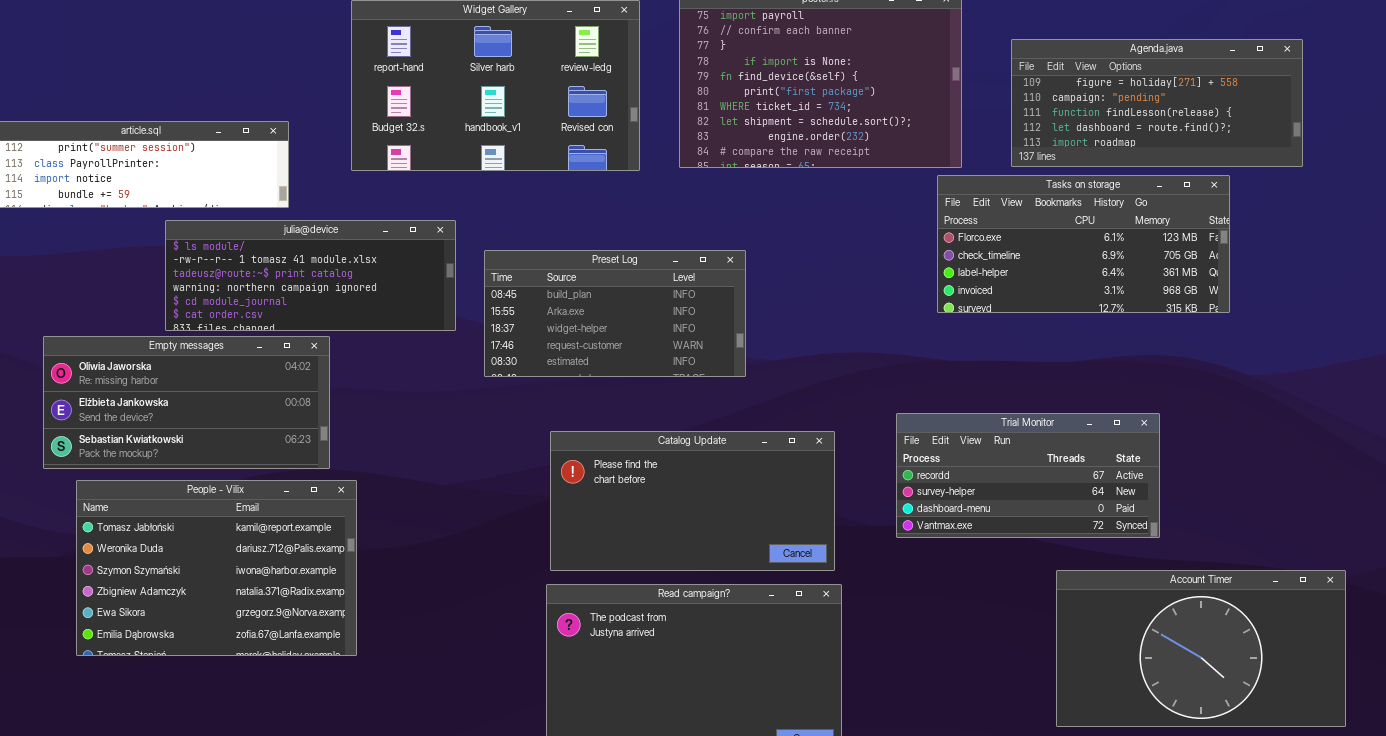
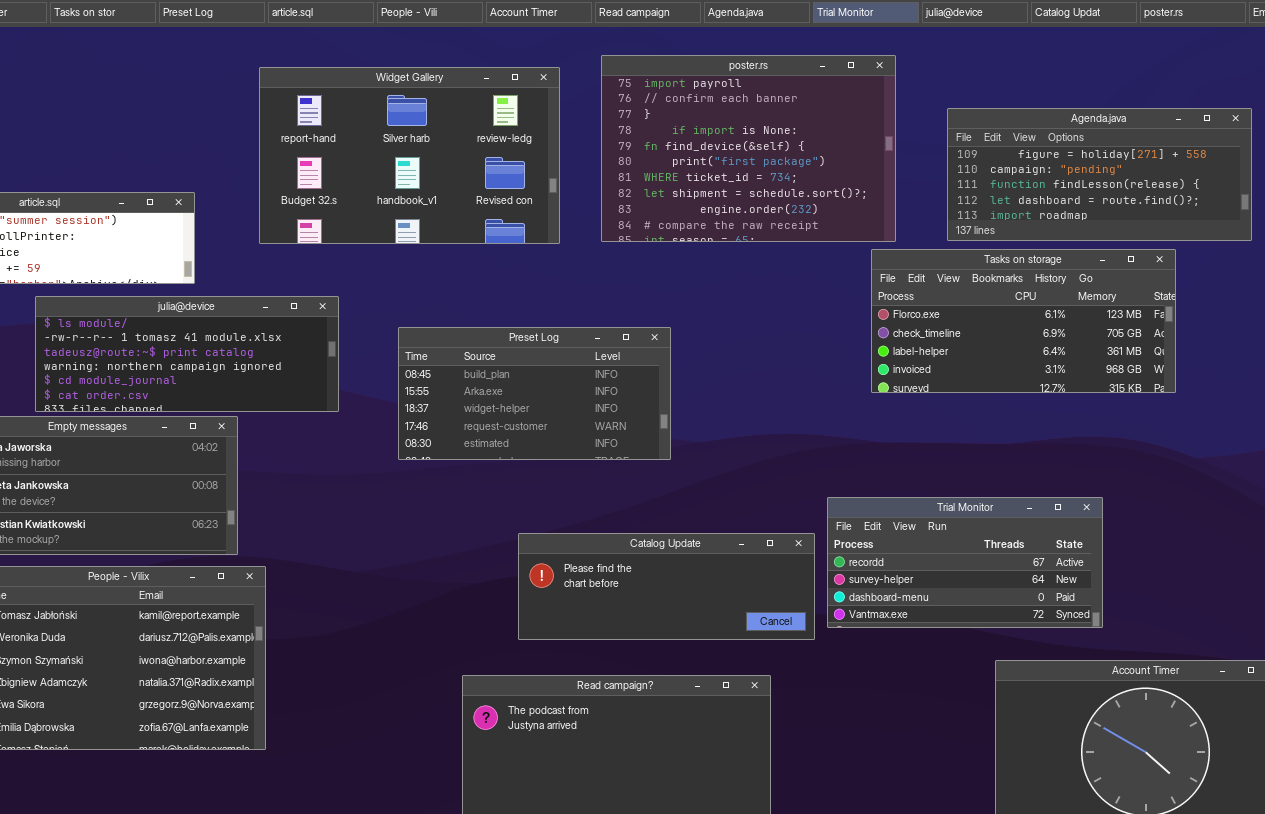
julia@device: [165,220,456,331] -> [35,296,339,412], moved
Catalog Update: [550,431,835,571] -> [518,533,815,640], moved, resized

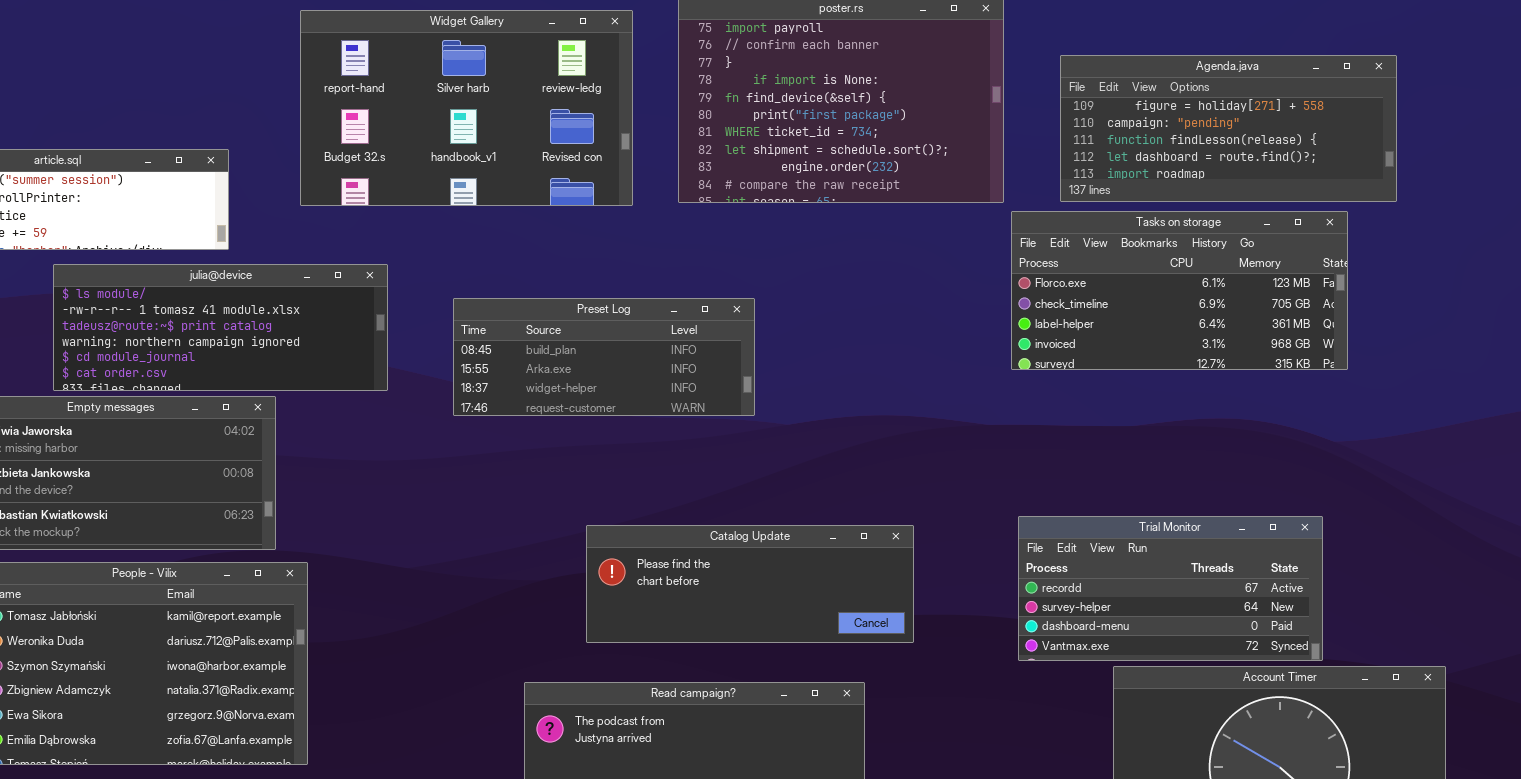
Tasks on storage: [871,249,1176,393] -> [1011,211,1348,370], moved
Preset Log: [398,327,671,460] -> [453,298,755,416], resized
Trial Monitor: [827,497,1103,628] -> [1018,516,1323,661], moved

